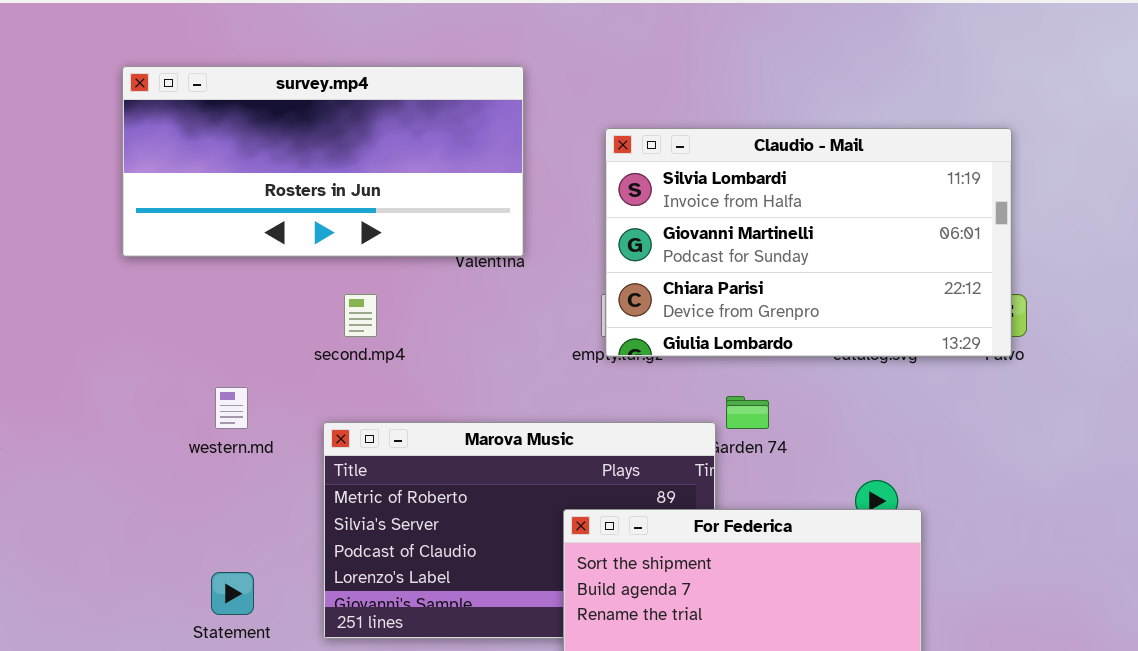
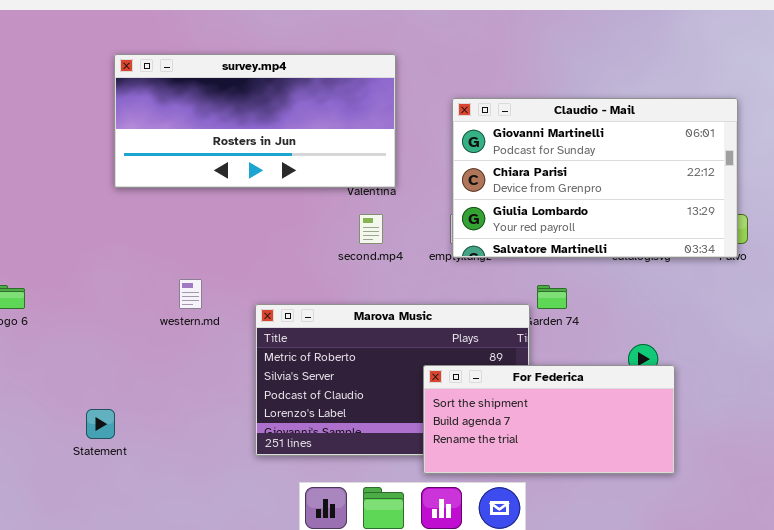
Claudio - Mail: [605,128,1012,357] -> [452,98,738,258], scrolled down 1 row
second.mp4: [344,294,377,337] -> [359,214,383,244], moved
Statement: [211,572,254,615] -> [86,409,115,439], moved

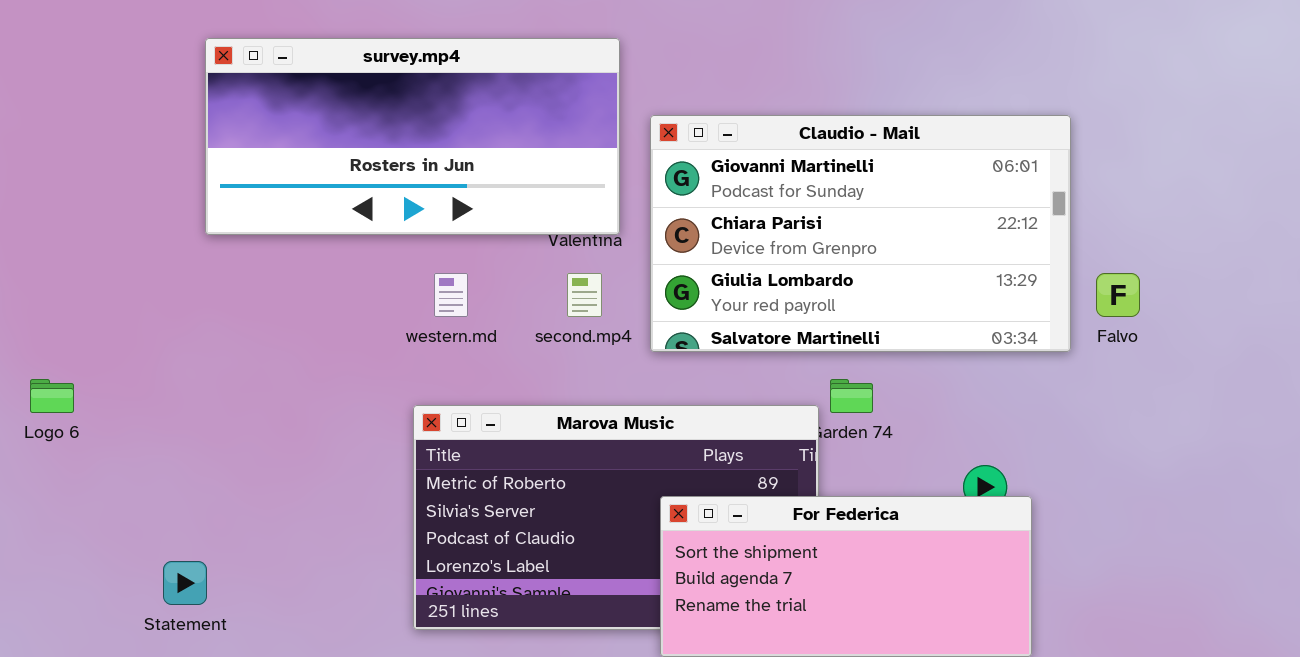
Claudio - Mail: [452,98,738,258] -> [650,115,1071,352], moved
western.md: [179,279,202,309] -> [434,273,468,317], moved

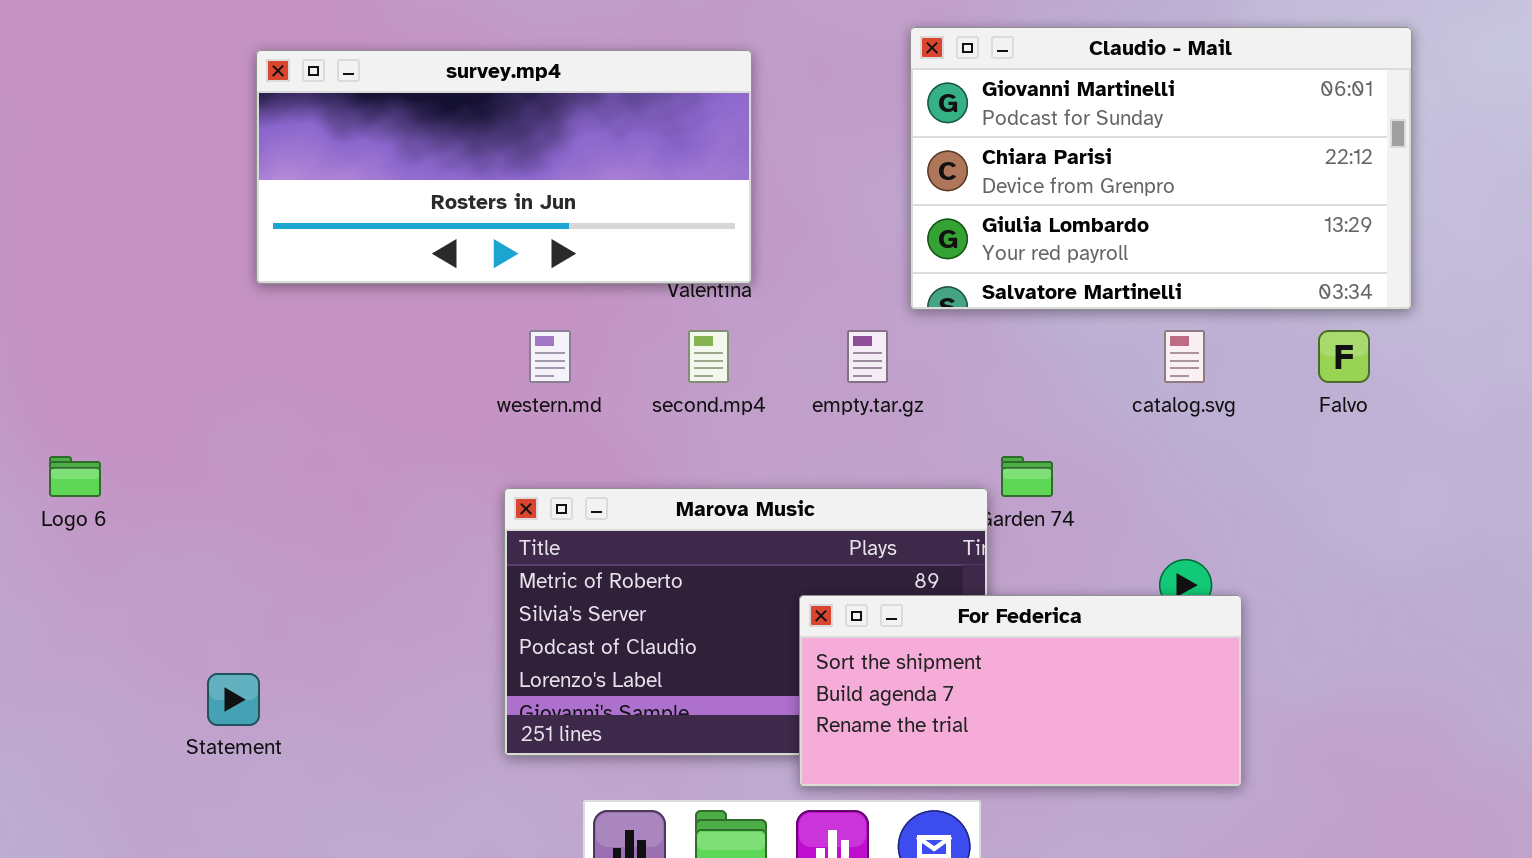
Claudio - Mail: [650,115,1071,352] -> [910,27,1412,310], moved

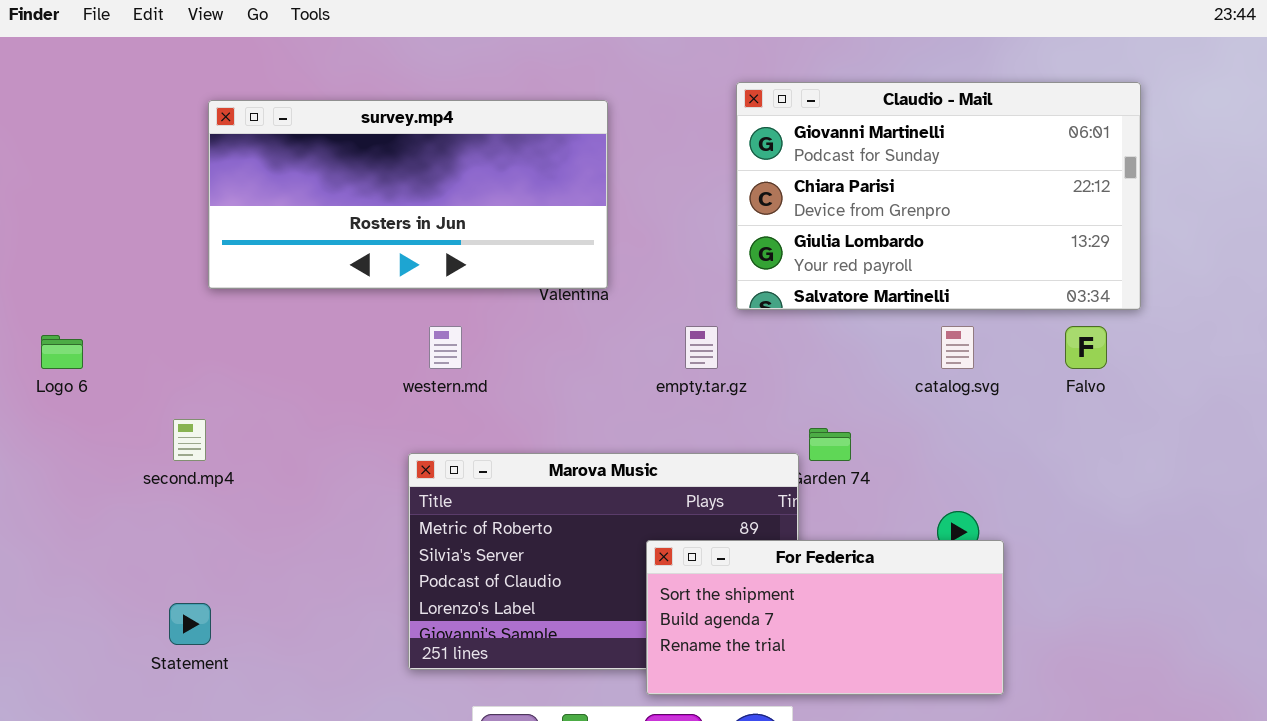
second.mp4: [688,330,729,383] -> [173,419,206,461], moved
Logo 6: [49,456,101,497] -> [41,335,83,369], moved

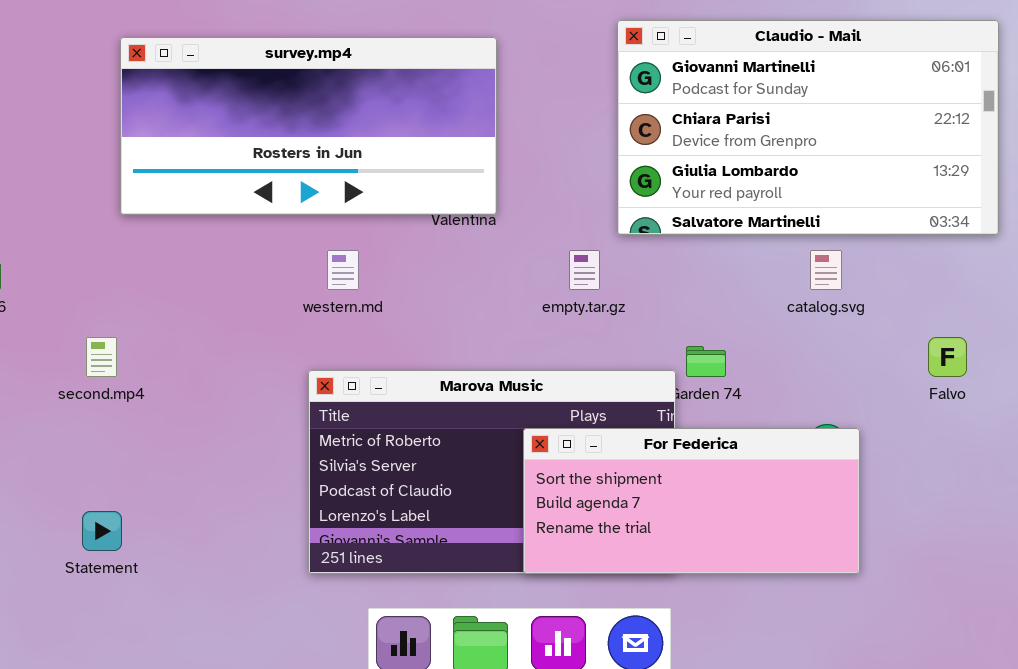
Falvo: [1065,326,1107,369] -> [928,337,967,377], moved
For Federica: [646,540,1004,695] -> [523,428,860,574], moved

